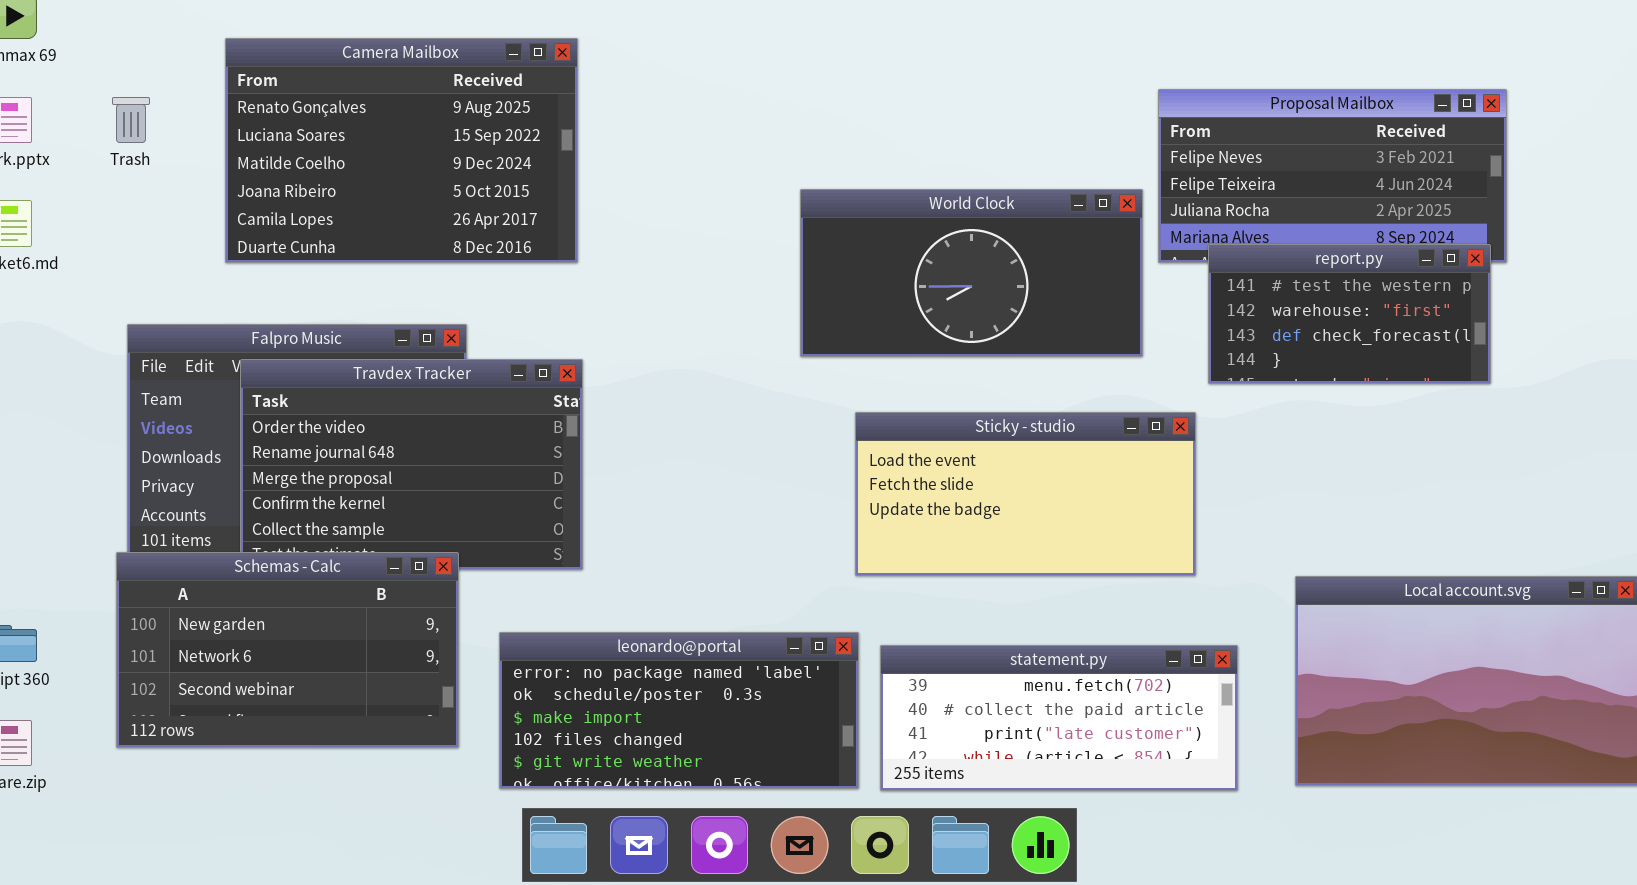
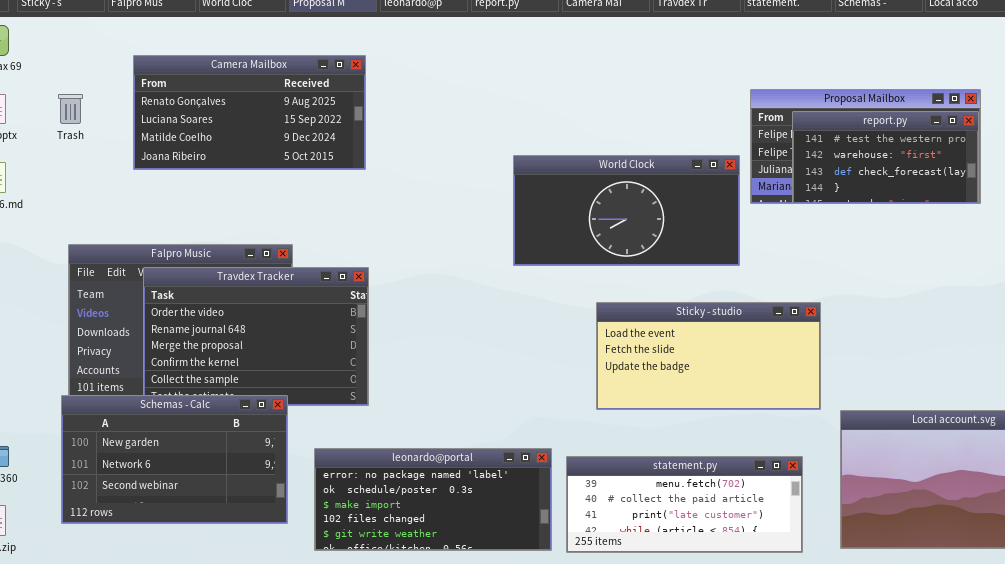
Camera Mailbox: [225,38,578,263] -> [133,55,366,170], resized
report.py: [1208,244,1491,384] -> [792,111,979,204], moved
Sticky - studio: [855,412,1196,576] -> [596,302,821,410], moved

